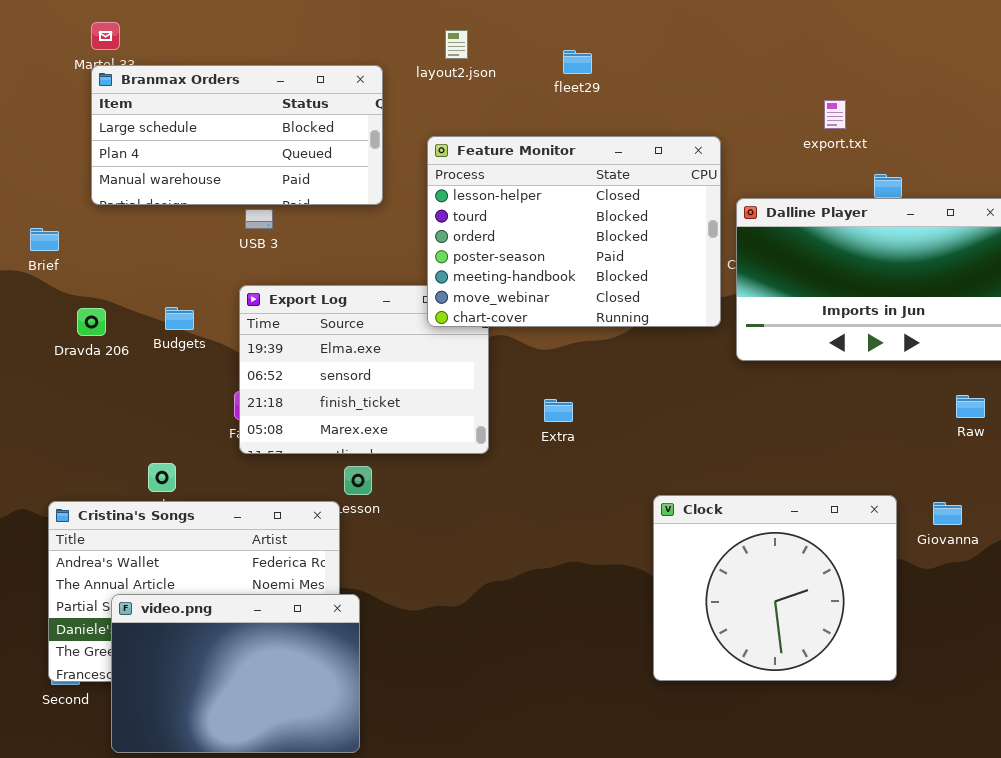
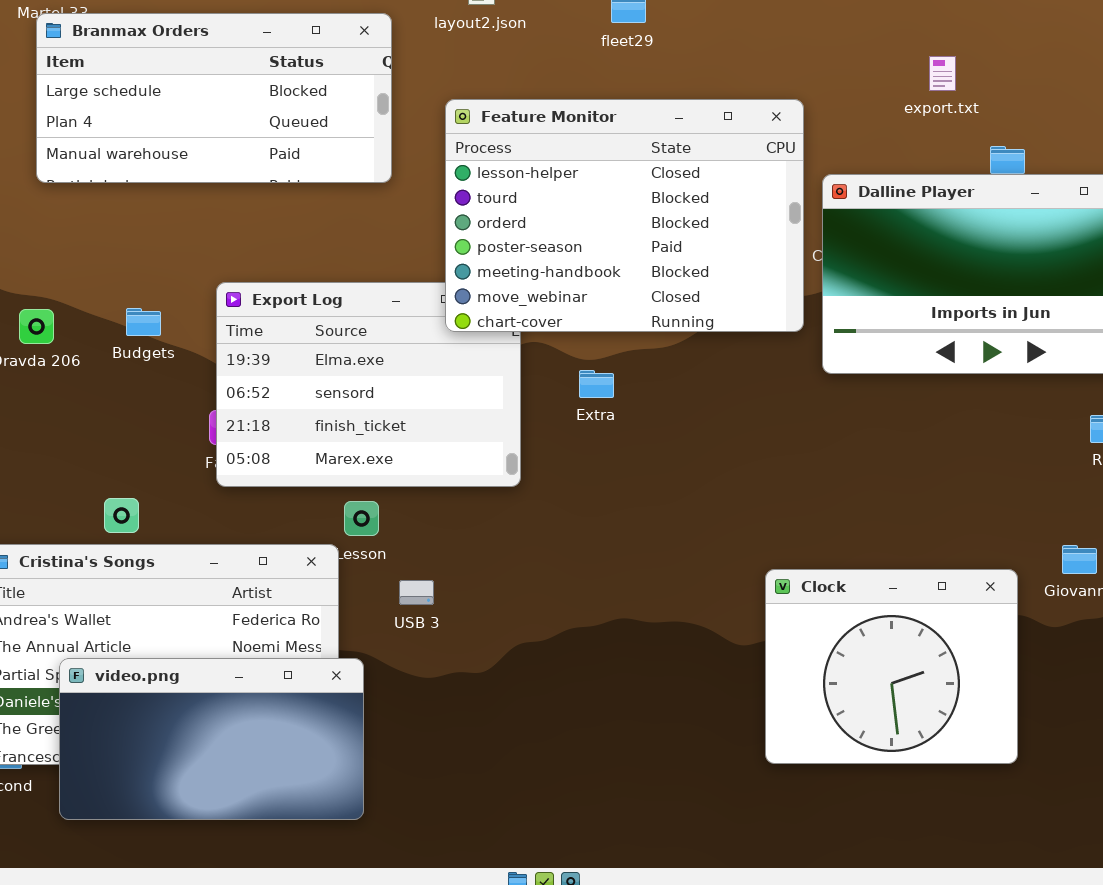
USB 3: [245,209,273,229] -> [399,580,434,605], moved
Extra: [544,399,573,422] -> [579,370,614,398], moved
Clock: [653,495,897,681] -> [765,569,1018,764], resized
video.png: [111,594,360,753] -> [59,658,364,820], resized

